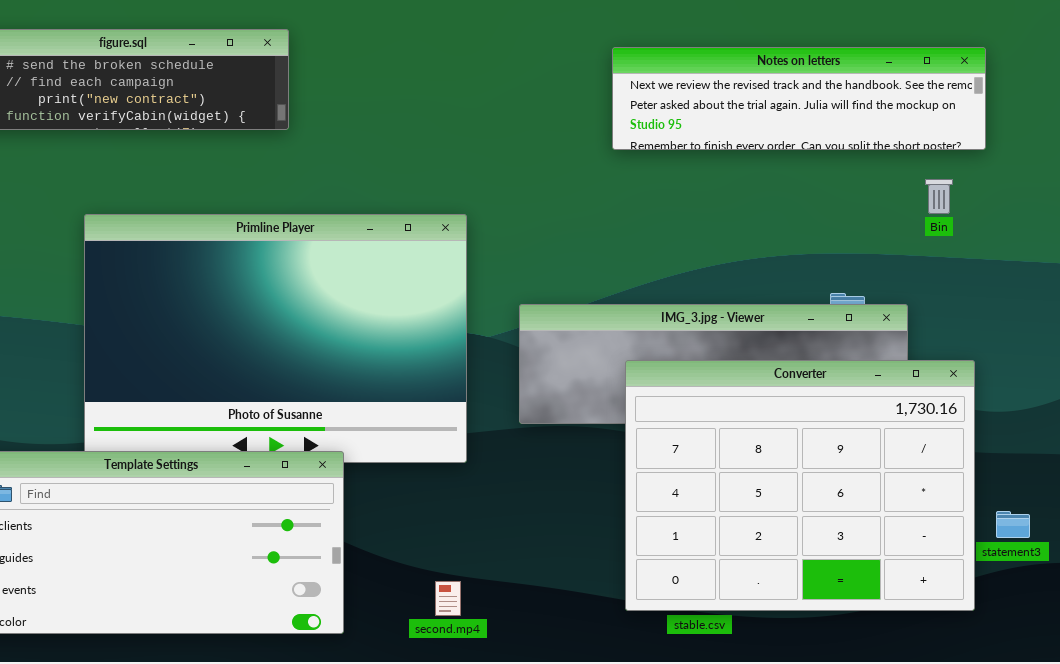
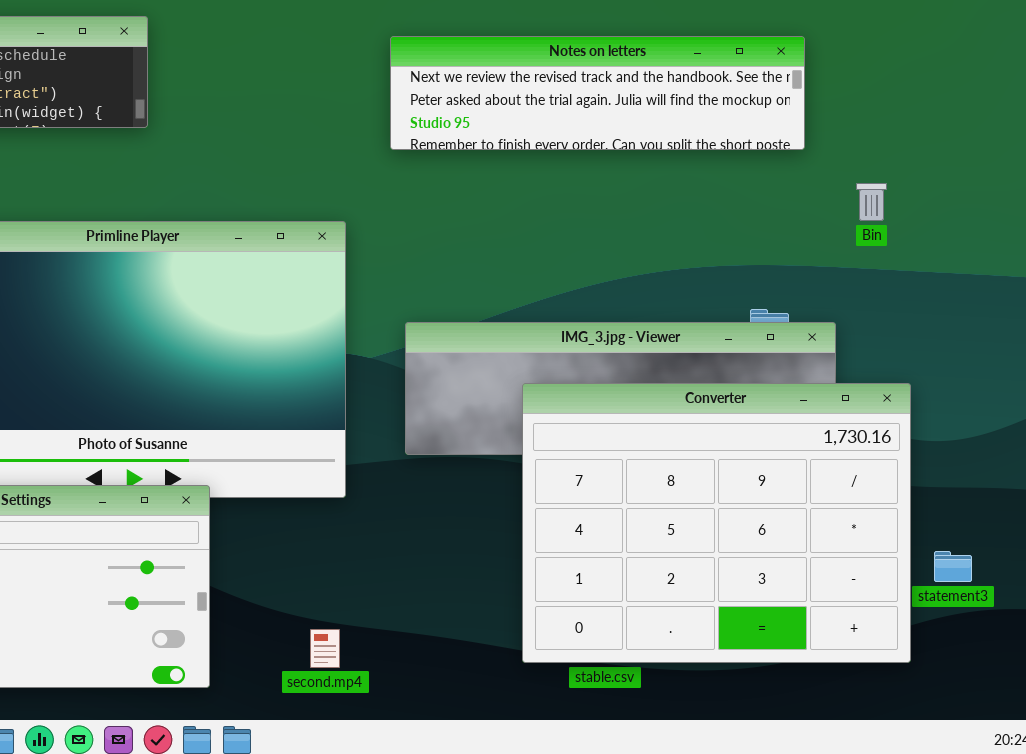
Notes on letters: [612,47,986,150] -> [390,36,805,150], moved

